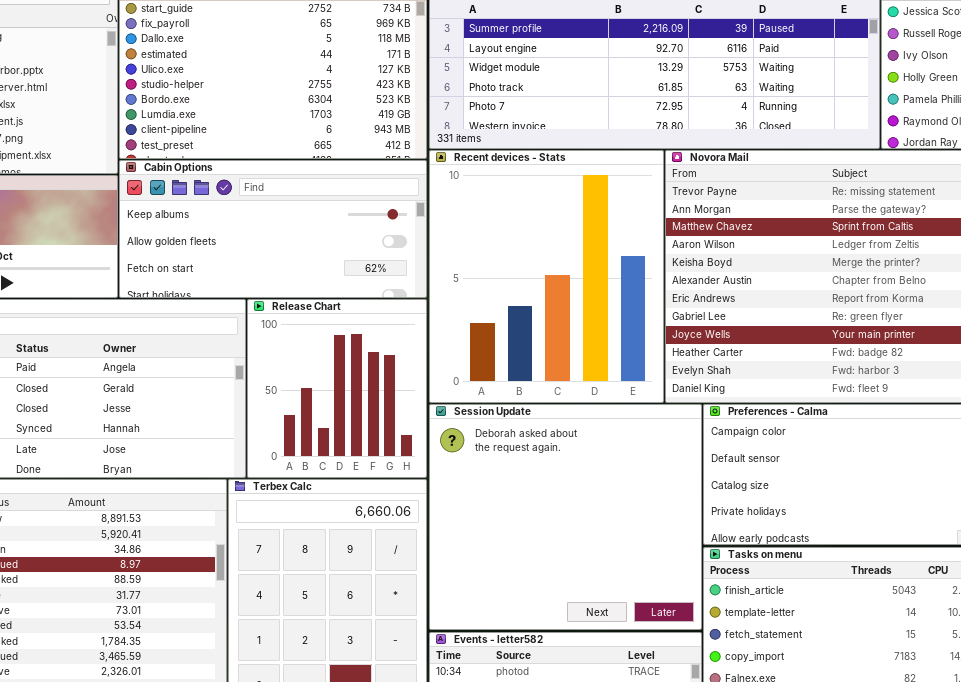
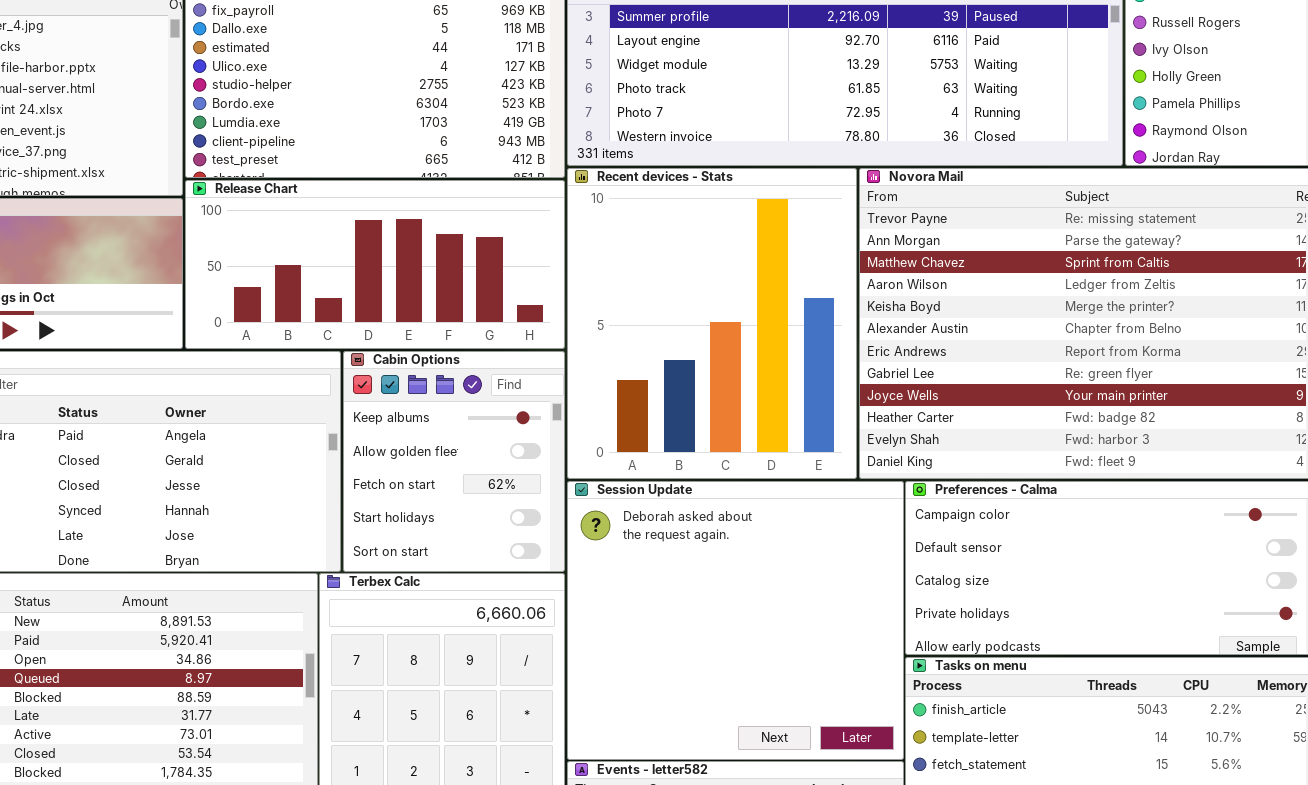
Cabin Options: [119,160,427,298] -> [343,351,565,572], moved, resized
Release Chart: [247,299,427,478] -> [185,180,565,349], moved, resized

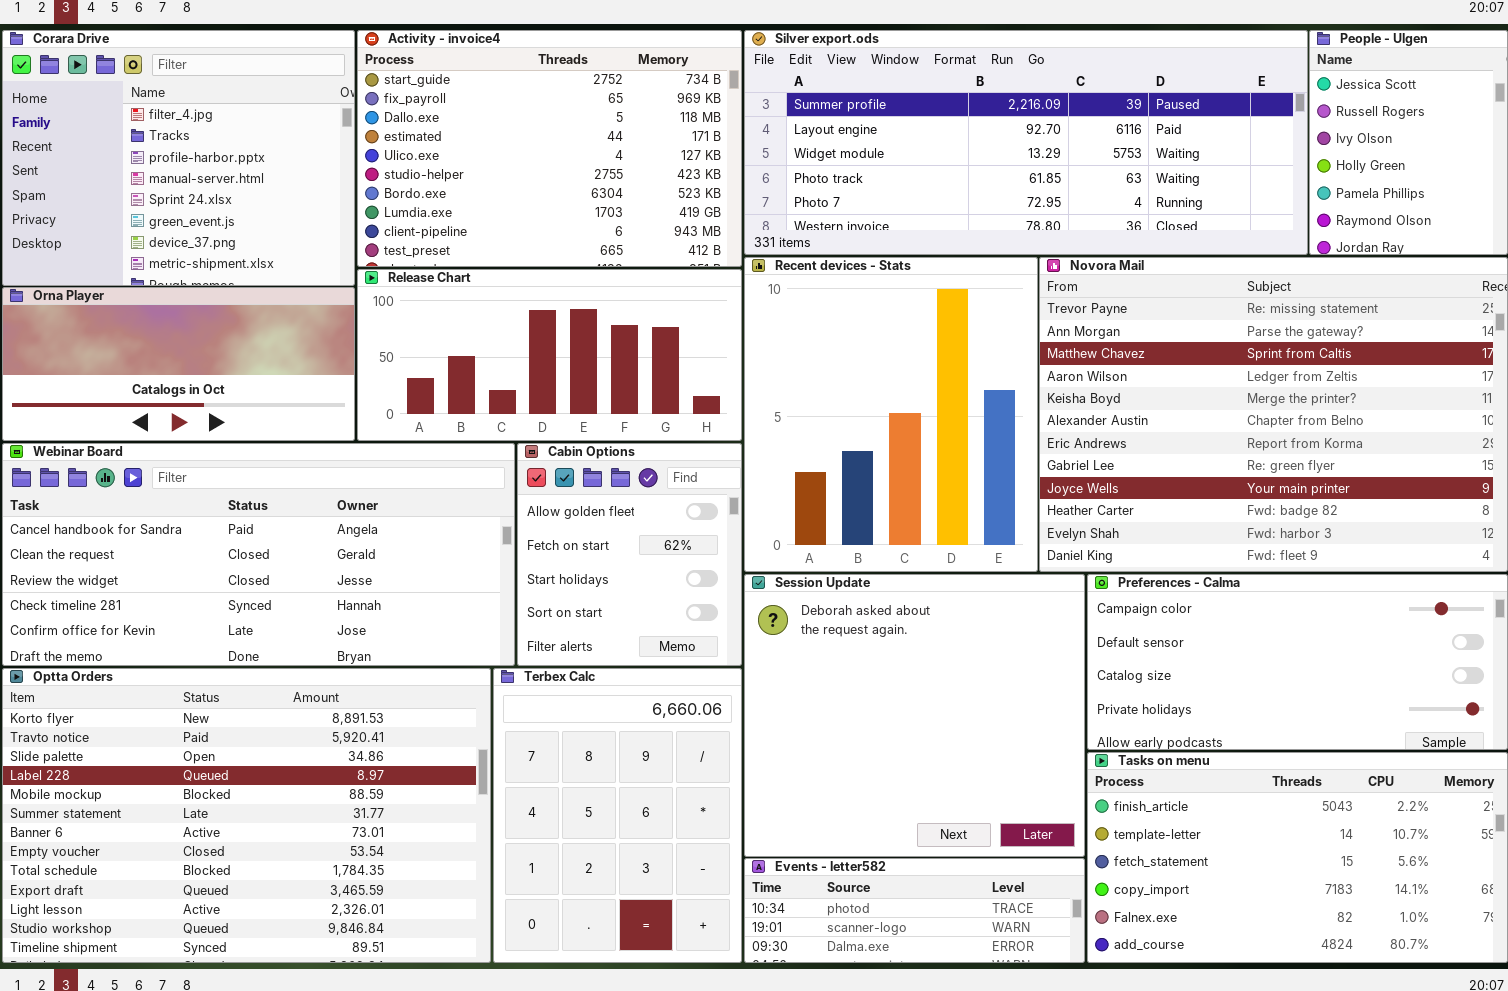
Cabin Options: [343,351,565,572] -> [517,443,742,666], scrolled down 1 row

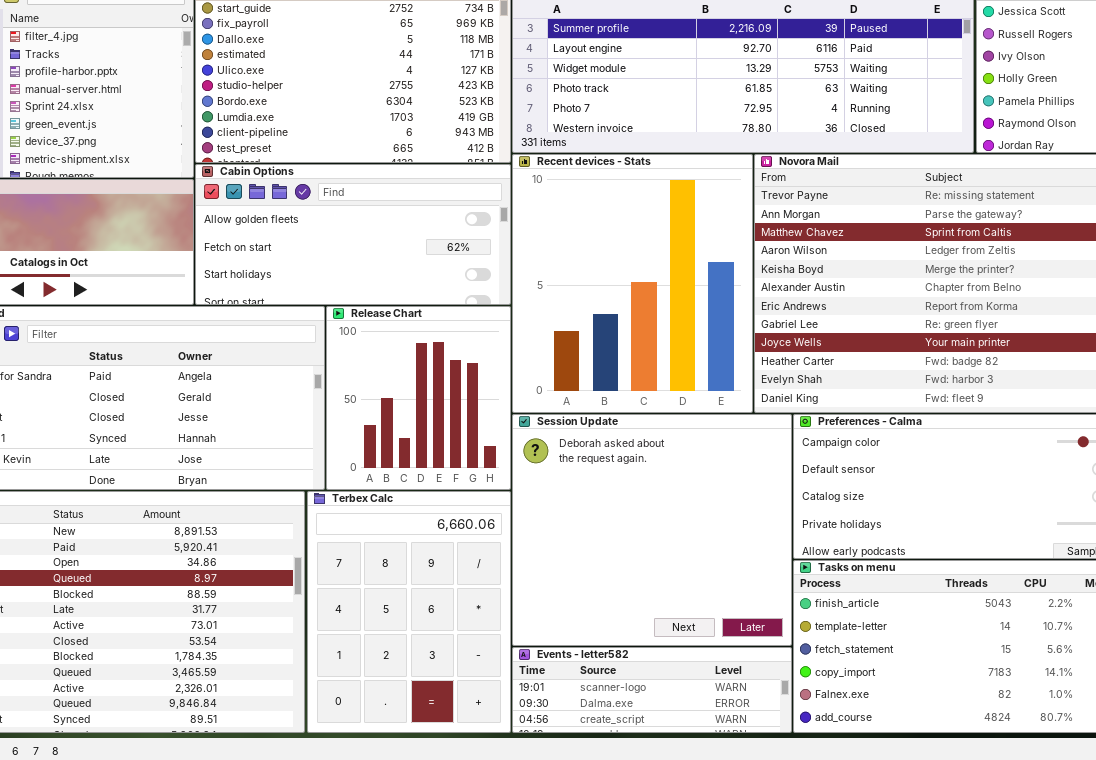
Release Chart: [357,269,742,441] -> [326,306,511,490], moved, resized
Cabin Options: [517,443,742,666] -> [195,164,511,305], moved, resized
Events - letter582: [744,858,1085,963] -> [512,647,792,733], scrolled down 1 row

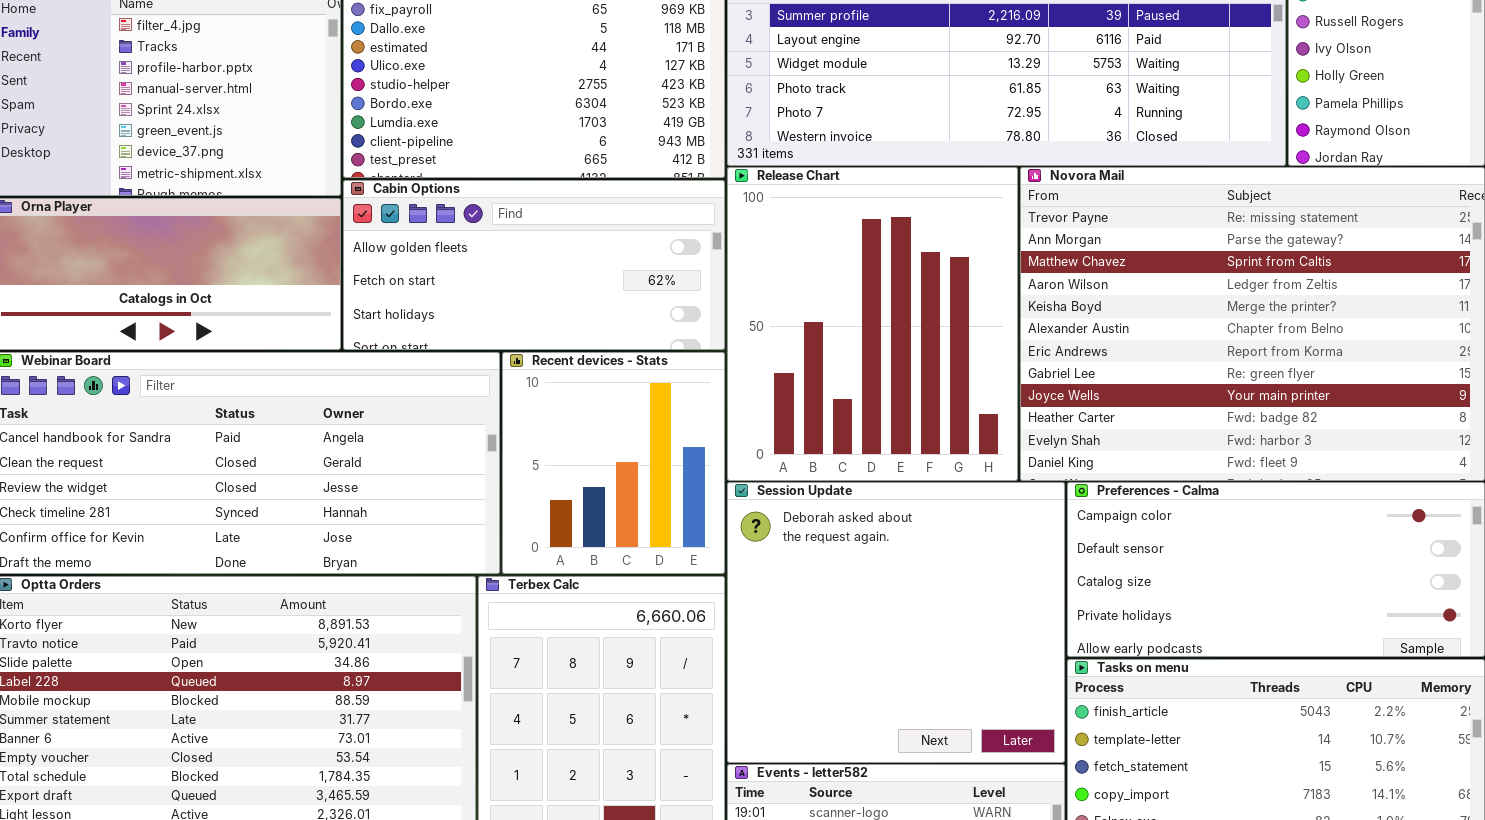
Recent devices - Stats: [512,154,753,413] -> [502,352,725,574], moved, resized
Release Chart: [326,306,511,490] -> [727,167,1018,481], moved, resized

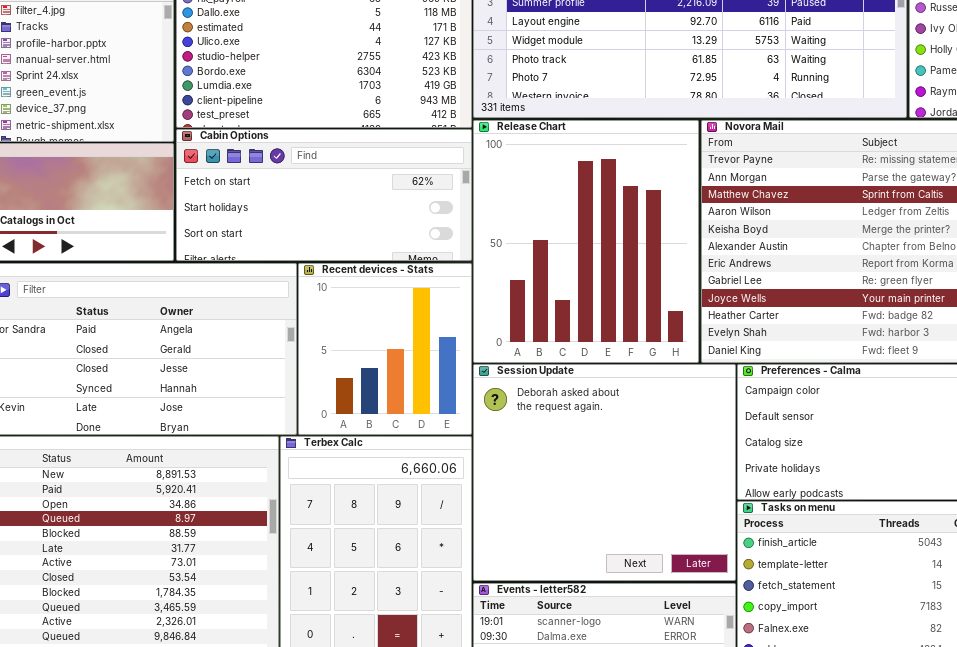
Cabin Options: [343,180,725,350] -> [176,129,472,261], scrolled down 1 row

